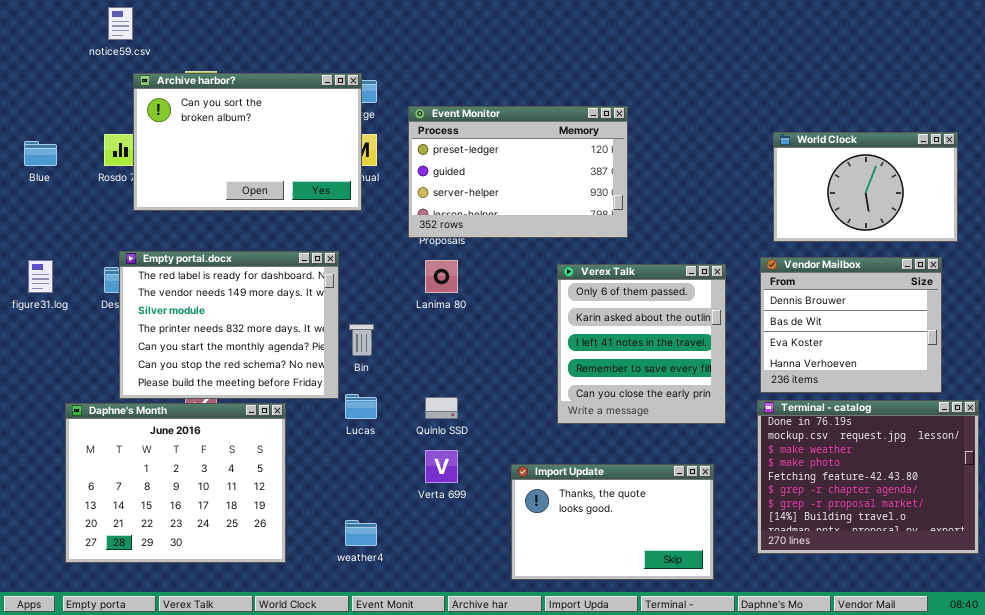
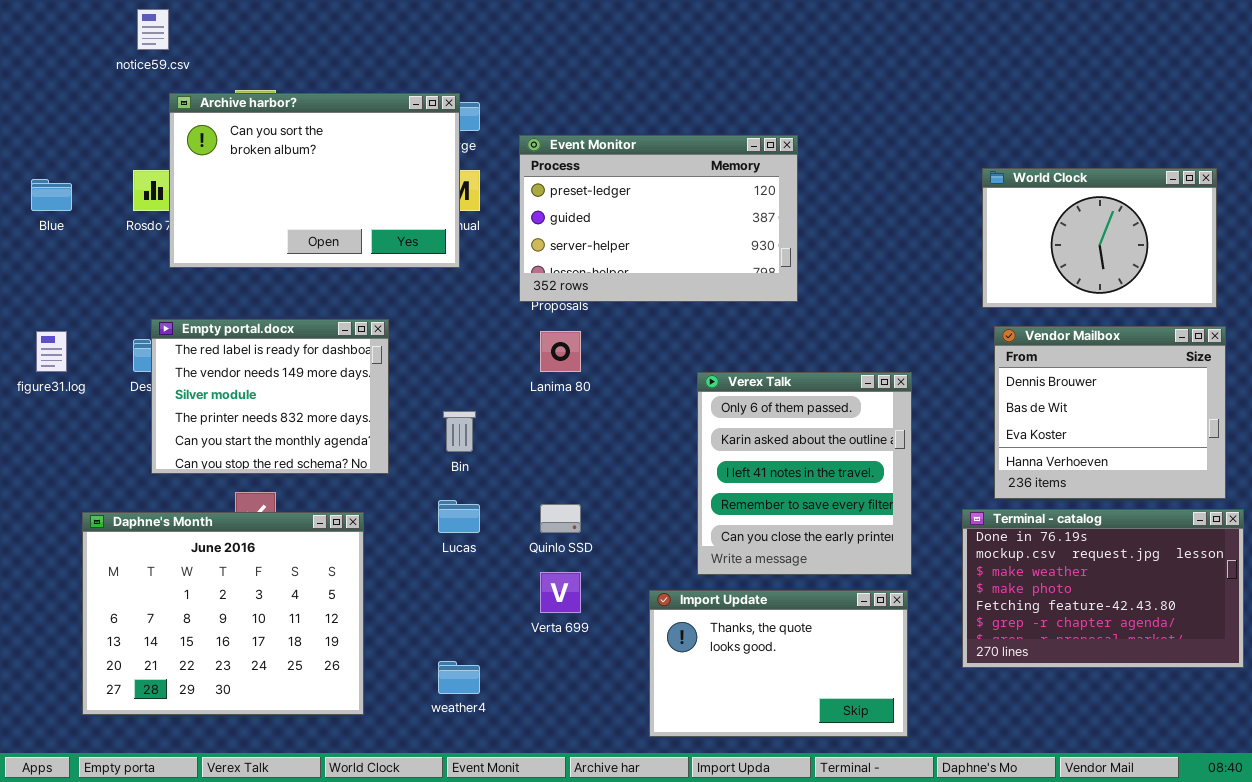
Empty portal.docx: [119,251,339,399] -> [151,319,389,474], resized
Vendor Mailbox: [760,257,942,393] -> [994,326,1226,499], moved
Verex Talk: [557,264,726,424] -> [697,372,912,575], moved
Terminal - catalog: [757,400,979,554] -> [962,509,1244,668], resized

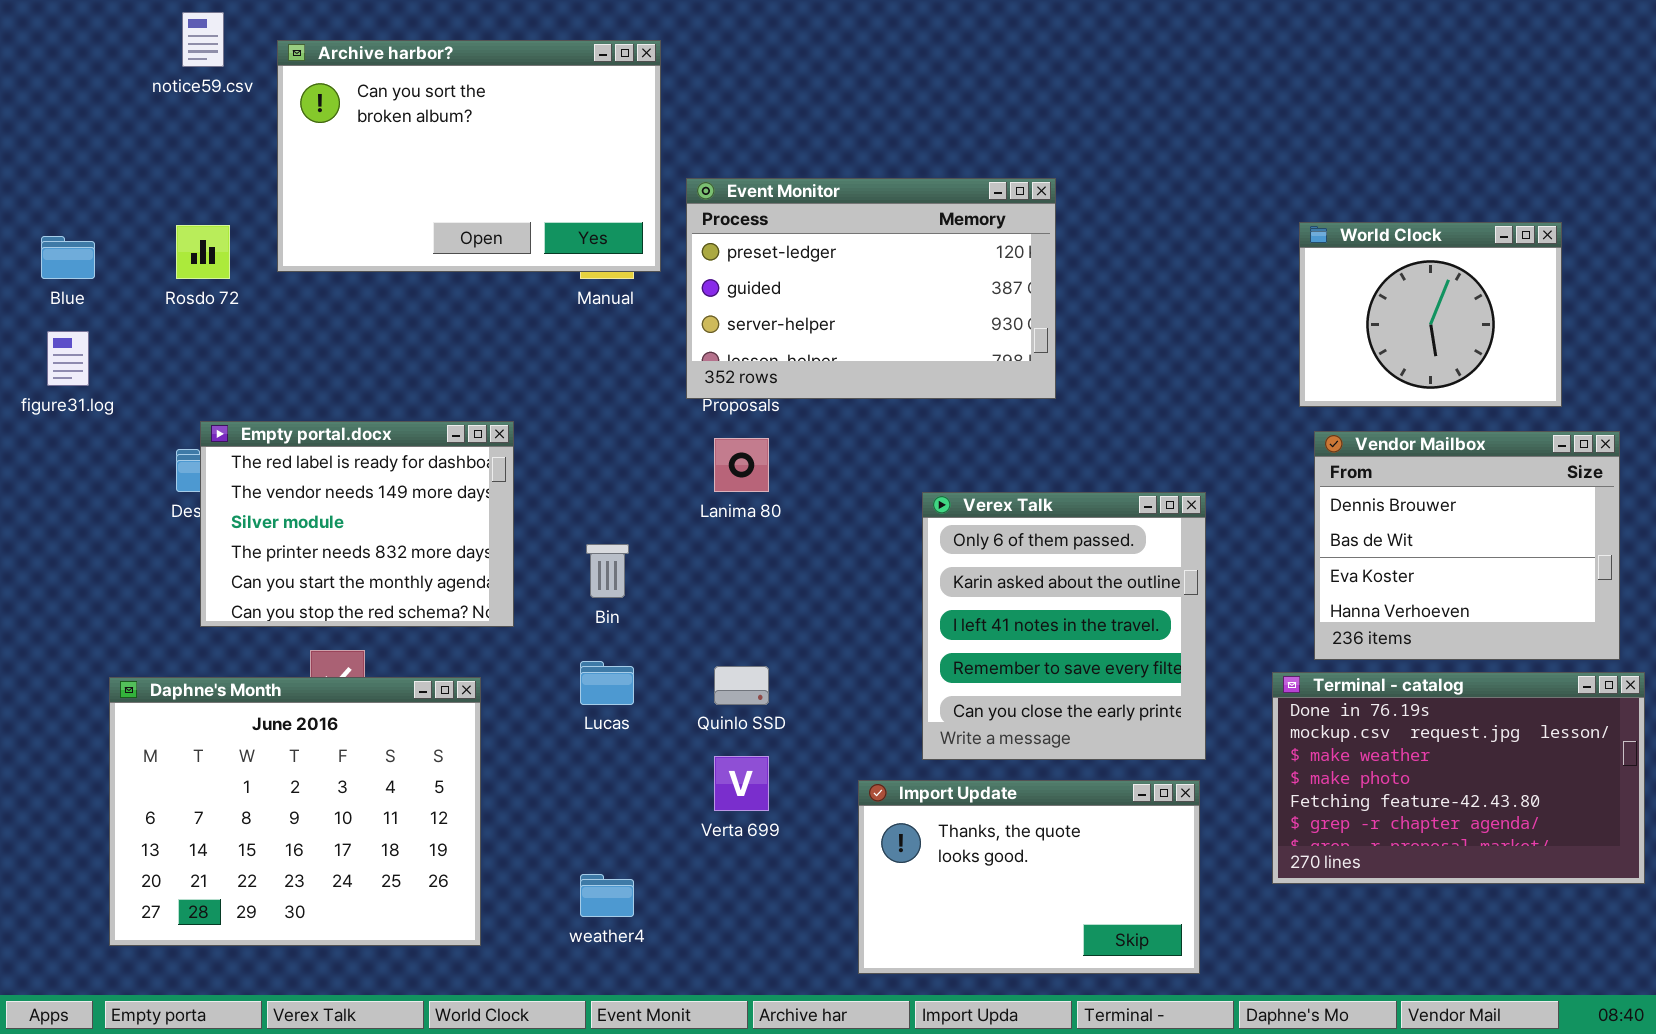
Archive harbor?: [169,93,460,268] -> [277,40,661,272], moved
World Clock: [982,168,1217,308] -> [1299,222,1562,407], resized
figure31.log: [36,331,67,372] -> [47,331,89,386], moved

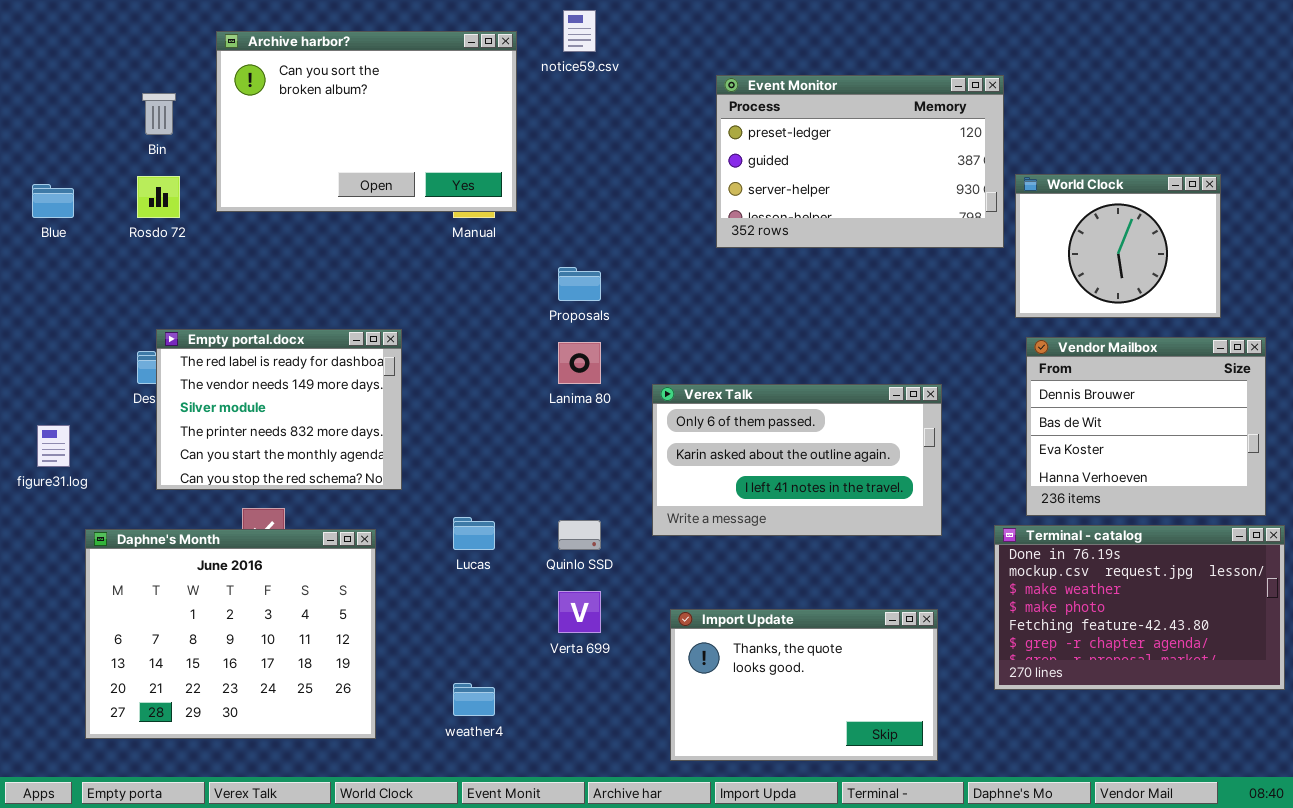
notice59.csv: [182,12,224,67] -> [563,10,596,52], moved
Event Monitor: [686,178,1056,399] -> [716,75,1004,248], moved
figure31.log: [47,331,89,386] -> [37,425,70,467], moved
Verex Talk: [922,492,1206,760] -> [652,384,942,536], resized
Bin: [586,544,629,598] -> [142,93,176,135], moved

